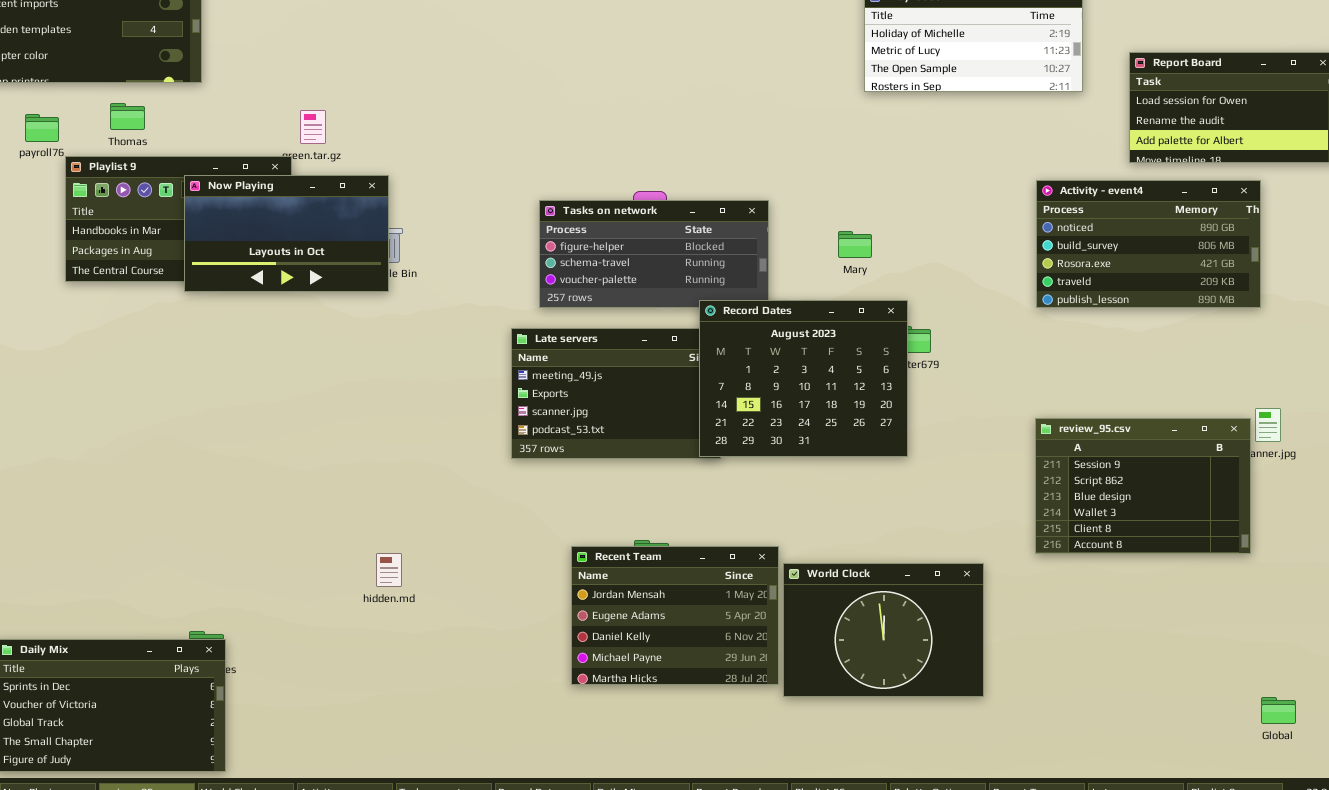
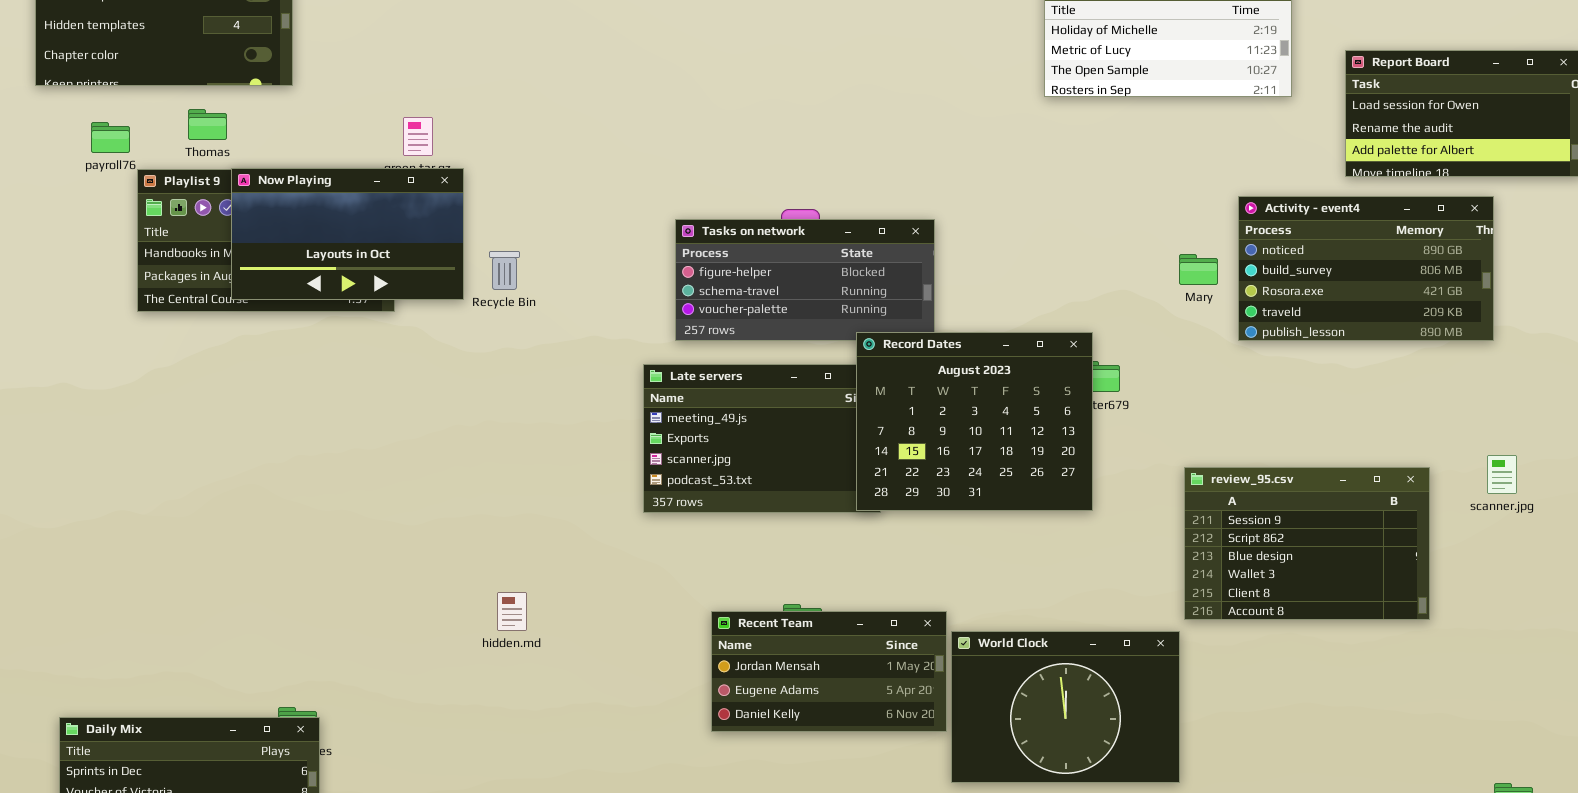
Now Playing: [184,175,389,292] -> [231,168,464,300], moved
Mary: [838,231,872,258] -> [1179,254,1218,285], moved
review_95.csv: [1035,418,1251,554] -> [1184,467,1430,620], moved
Recent Team: [571,546,779,685] -> [711,611,947,732], resized
hidden.md: [376,553,402,587] -> [497,592,527,631], moved

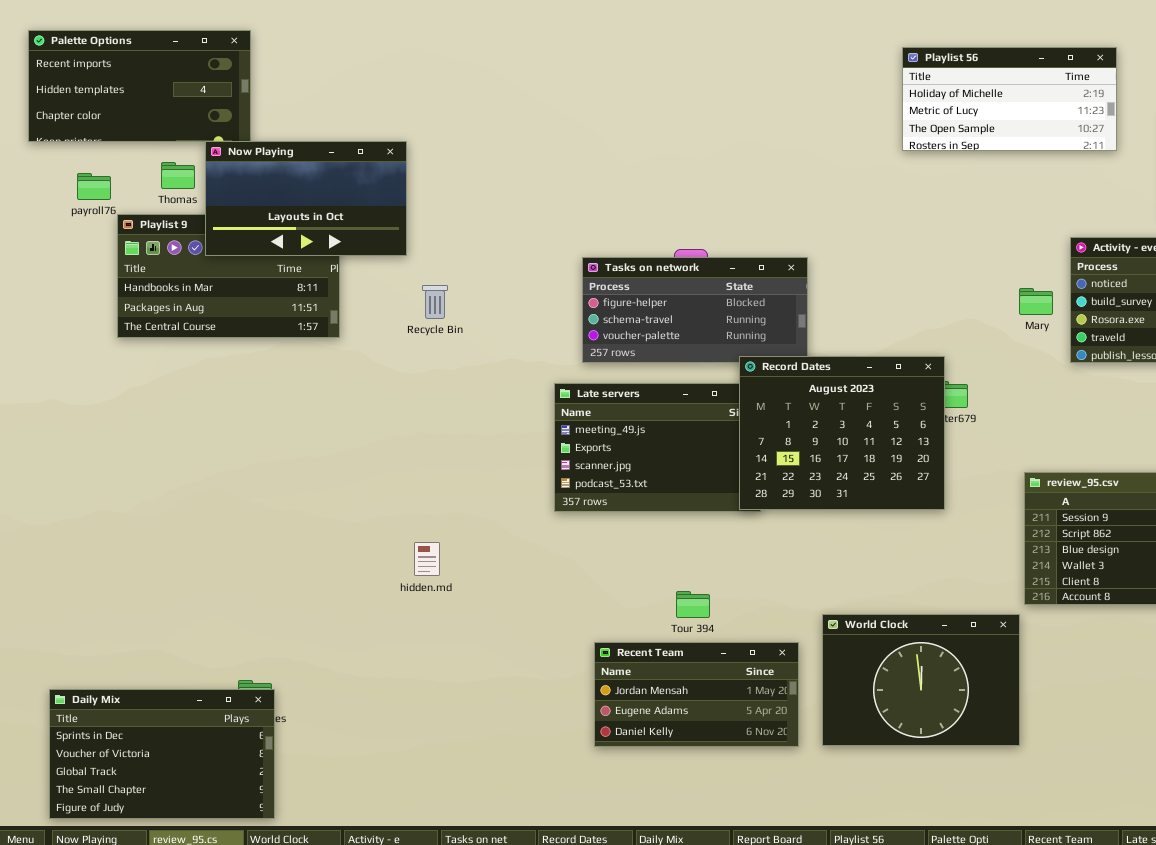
Now Playing: [231,168,464,300] -> [205,141,407,256], moved
hidden.md: [497,592,527,631] -> [414,542,440,576], moved
Recent Team: [711,611,947,732] -> [594,642,799,747], moved

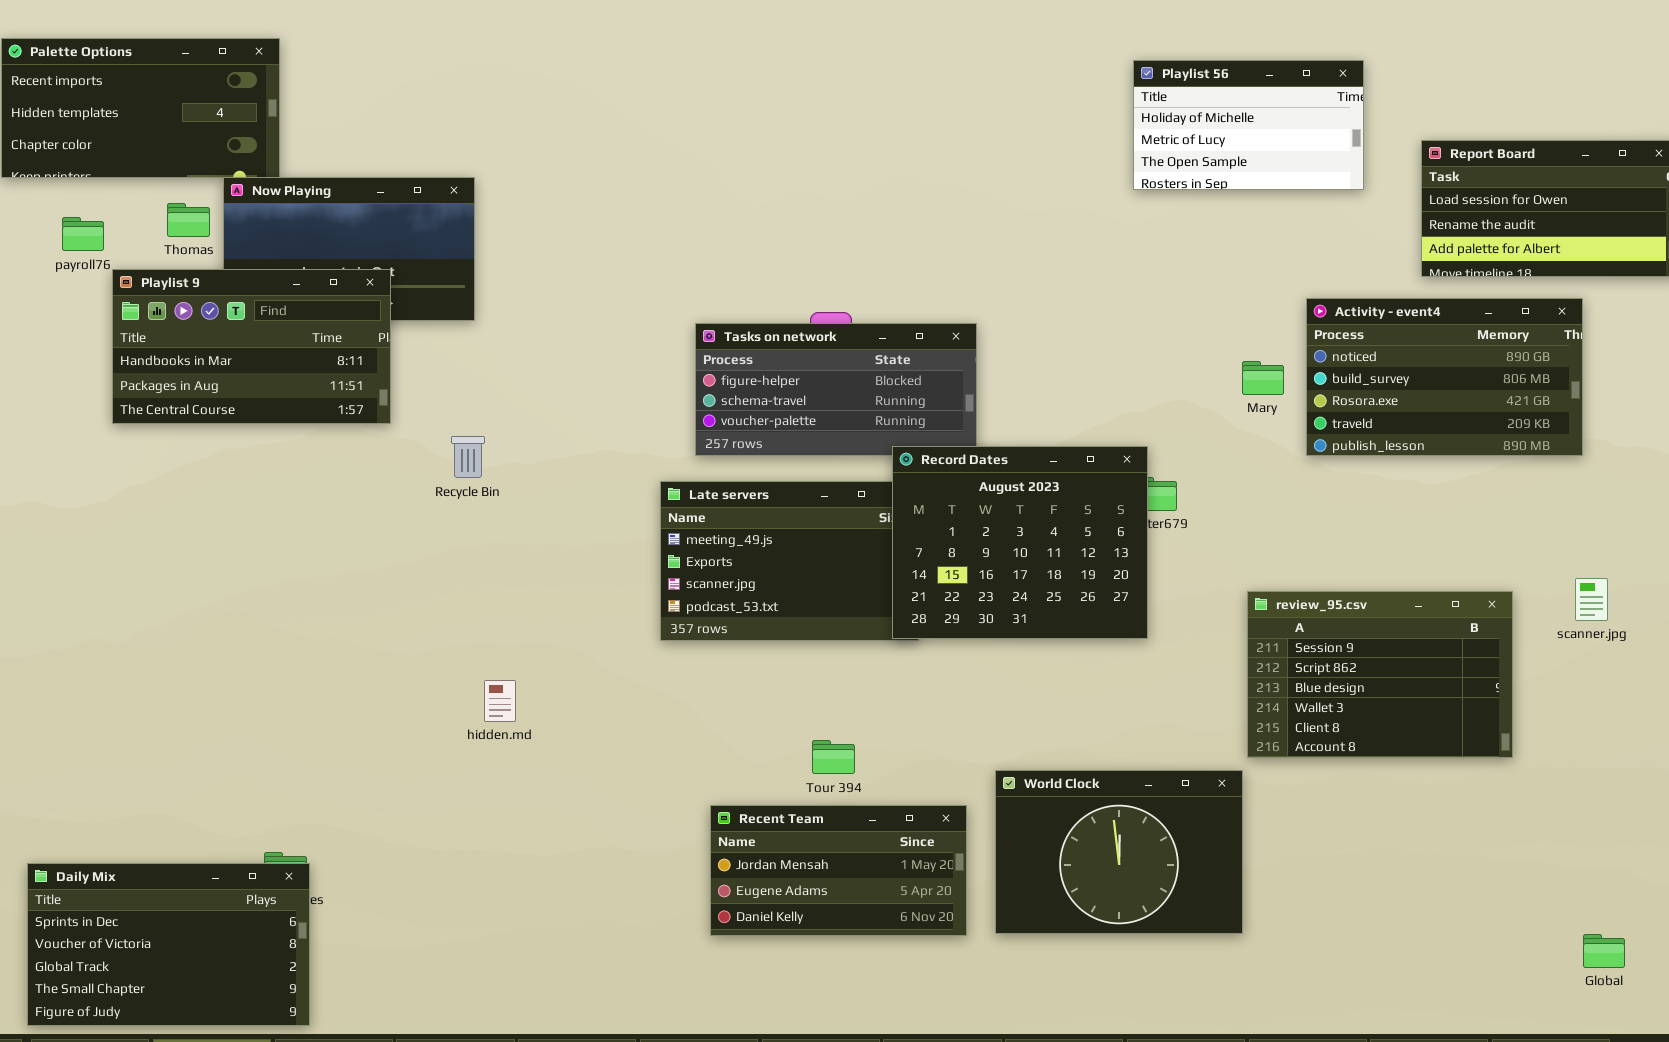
Playlist 56: [902,47,1117,151] -> [1133,60,1364,190], resized
Playlist 9: [117,214,340,338] -> [112,269,391,424], raised
Recycle Bin: [422,285,448,319] -> [451,436,485,478], moved

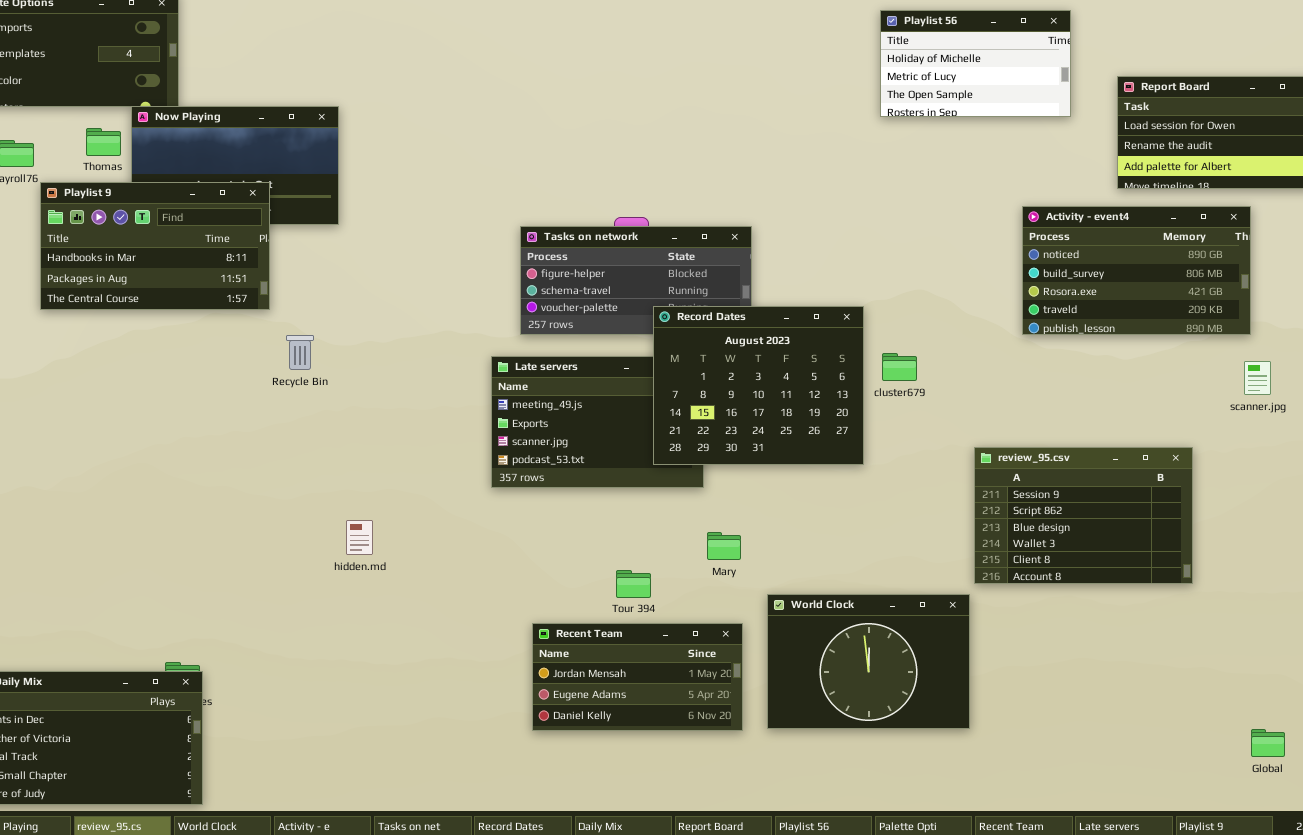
Mary: [1242,361,1284,395] -> [707,532,741,560], moved
Recycle Bin: [451,436,485,478] -> [286,335,314,370], moved
Record Dates: [892,446,1148,639] -> [653,306,864,465], moved
scanner.jpg: [1575,578,1608,621] -> [1244,361,1271,395], moved

